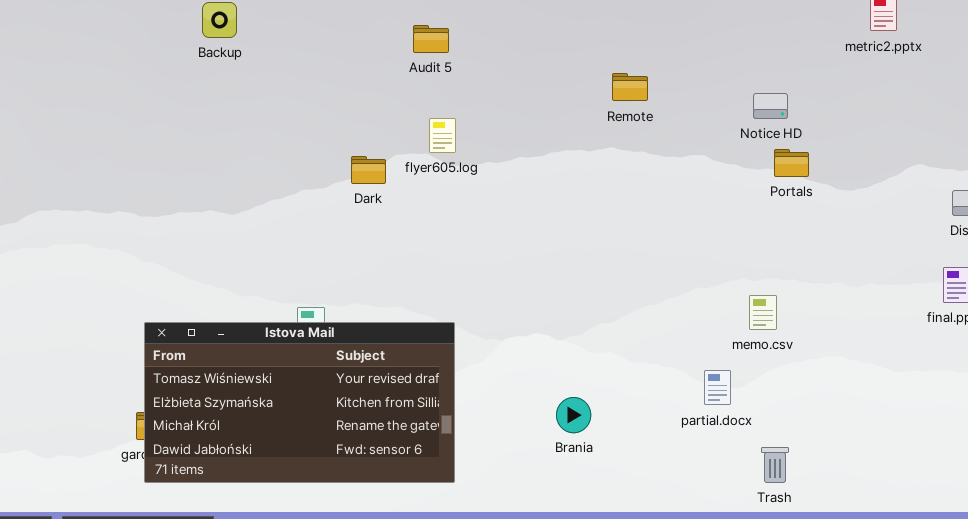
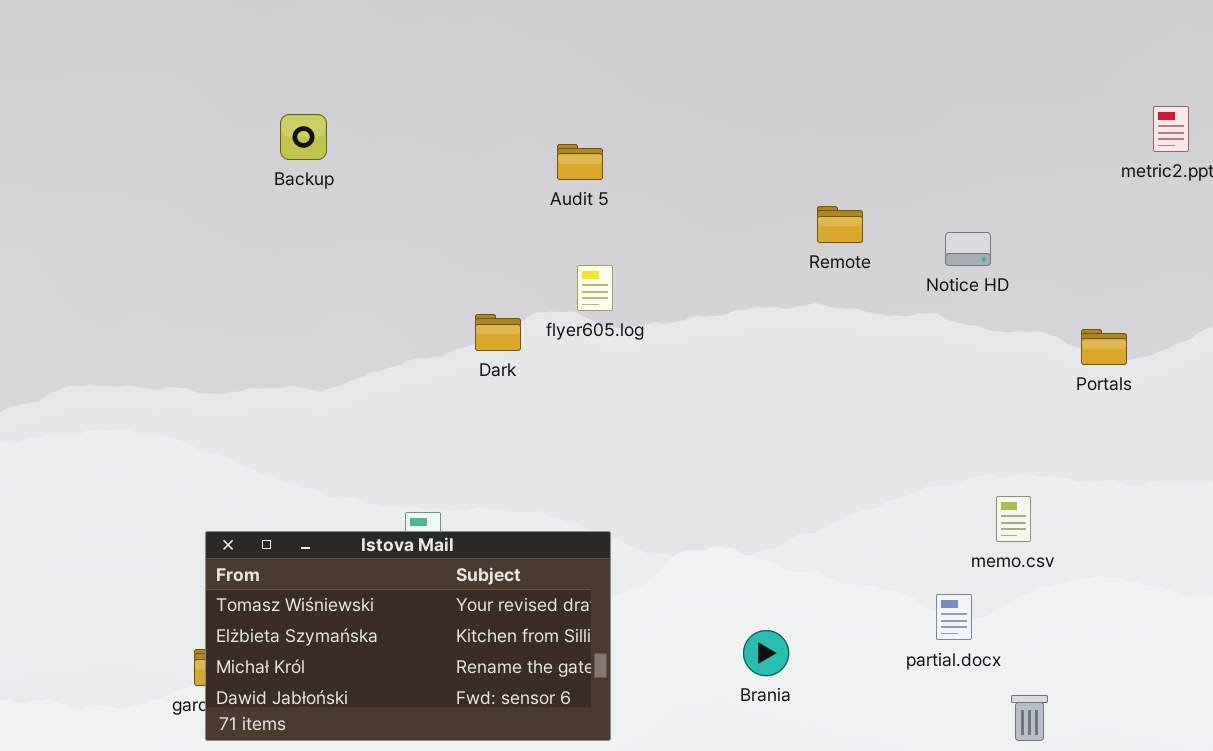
Notice HD: [753,93,788,119] -> [945,232,991,266], moved
Portals: [774,149,809,177] -> [1081,329,1127,365], moved

